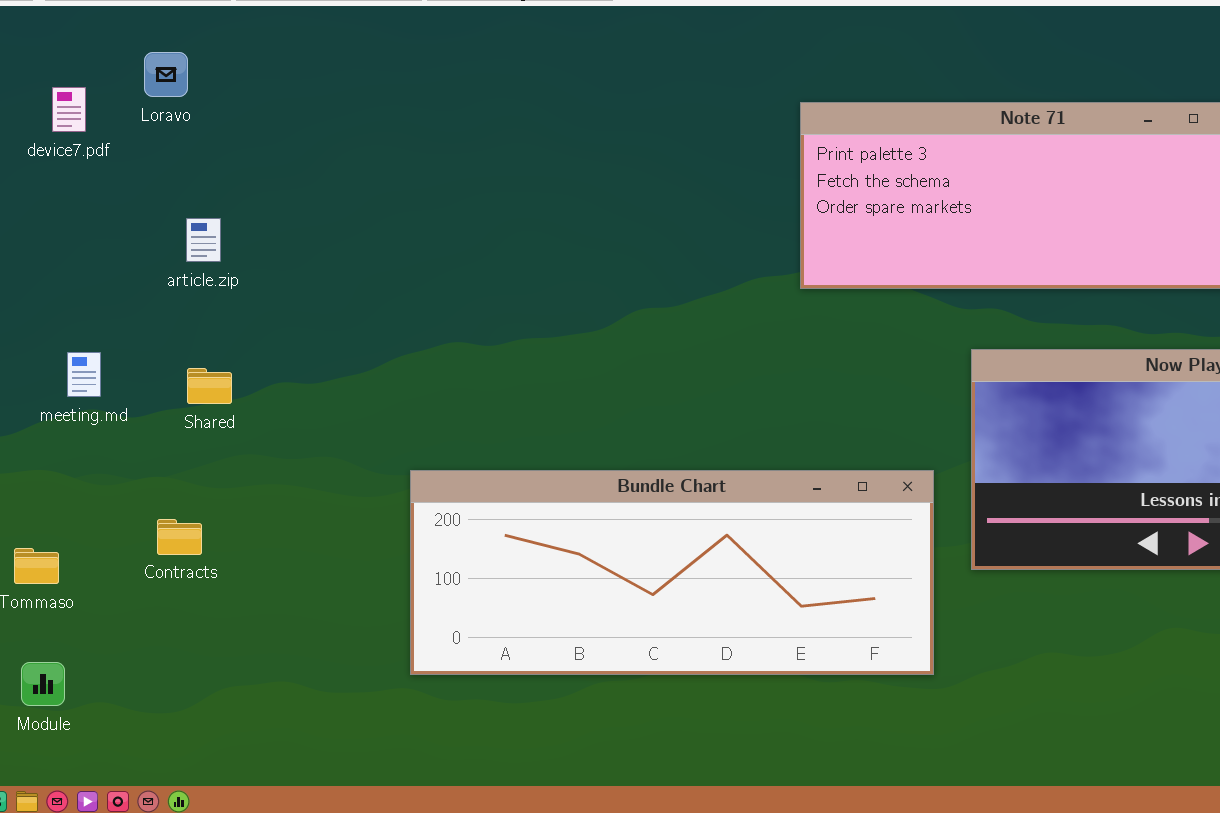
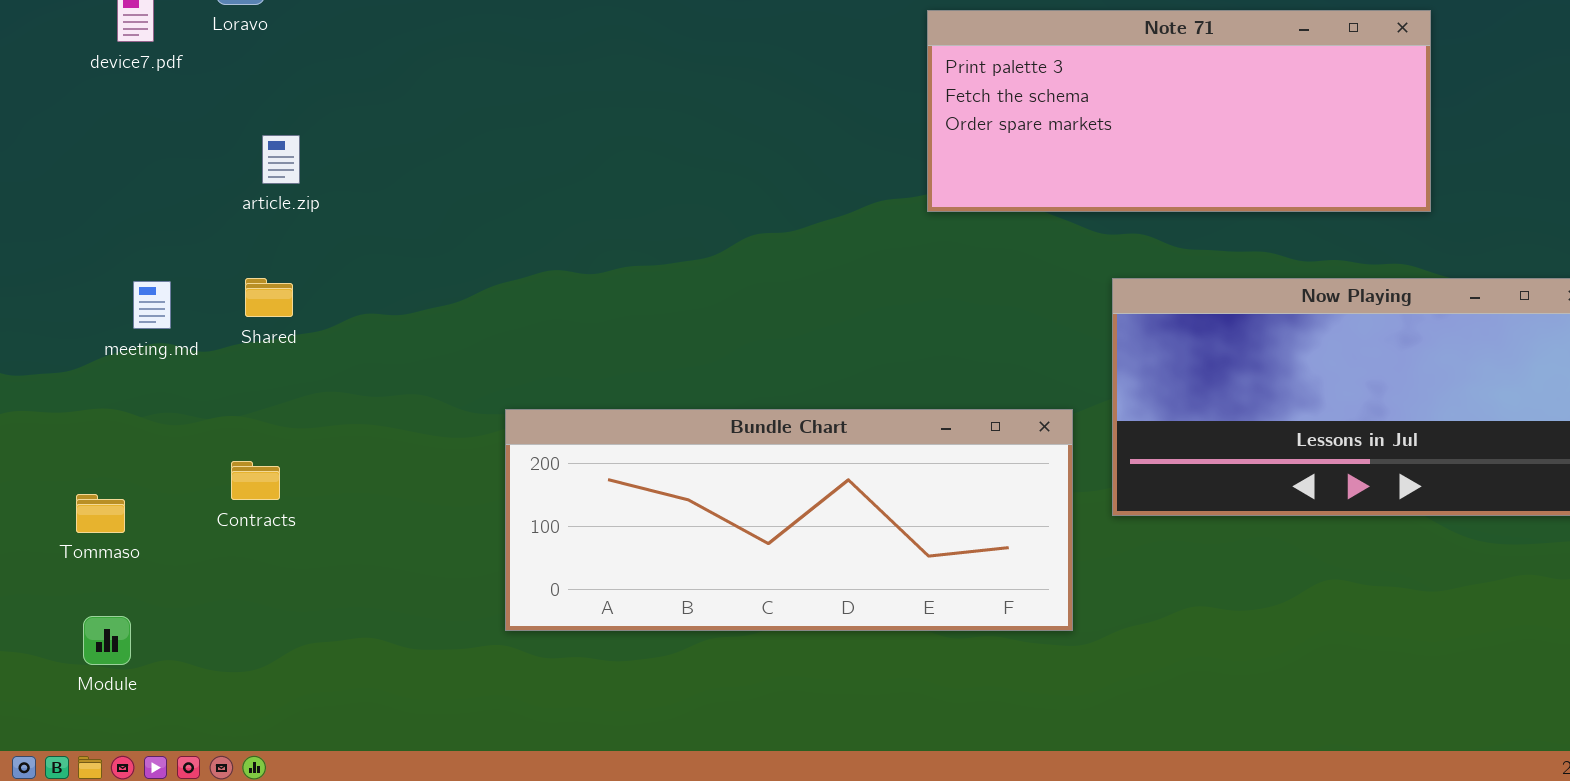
Shared: [187,368,232,404] -> [245,278,293,317], moved

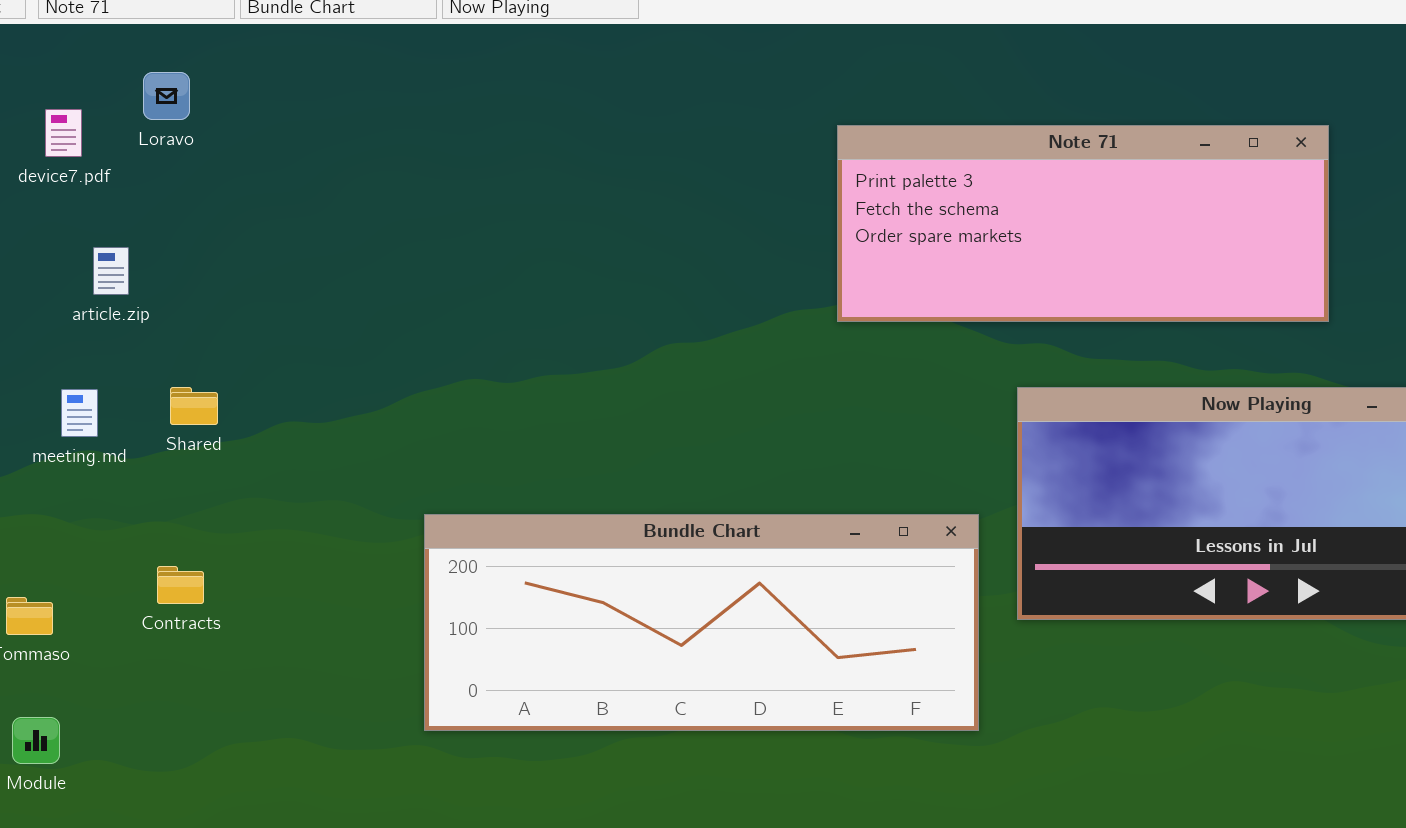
article.zip: [262,135,300,184] -> [93,247,129,295], moved

